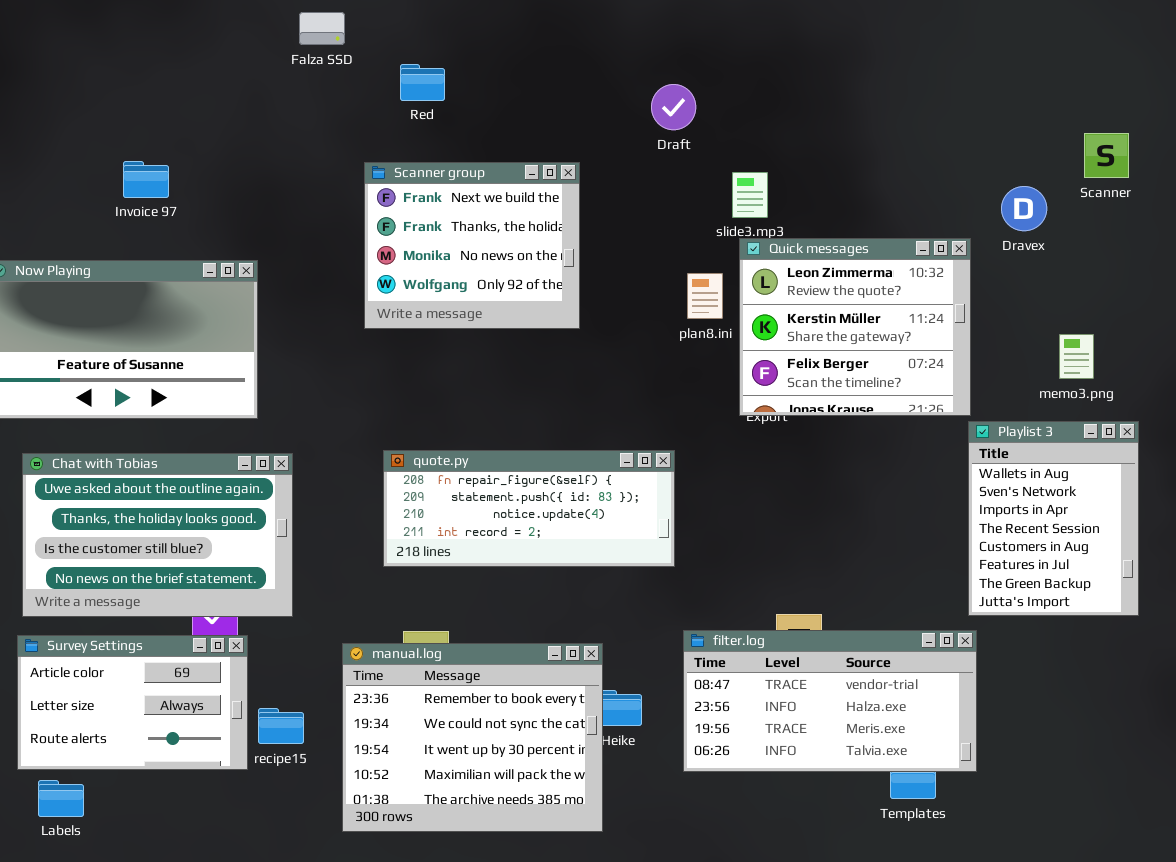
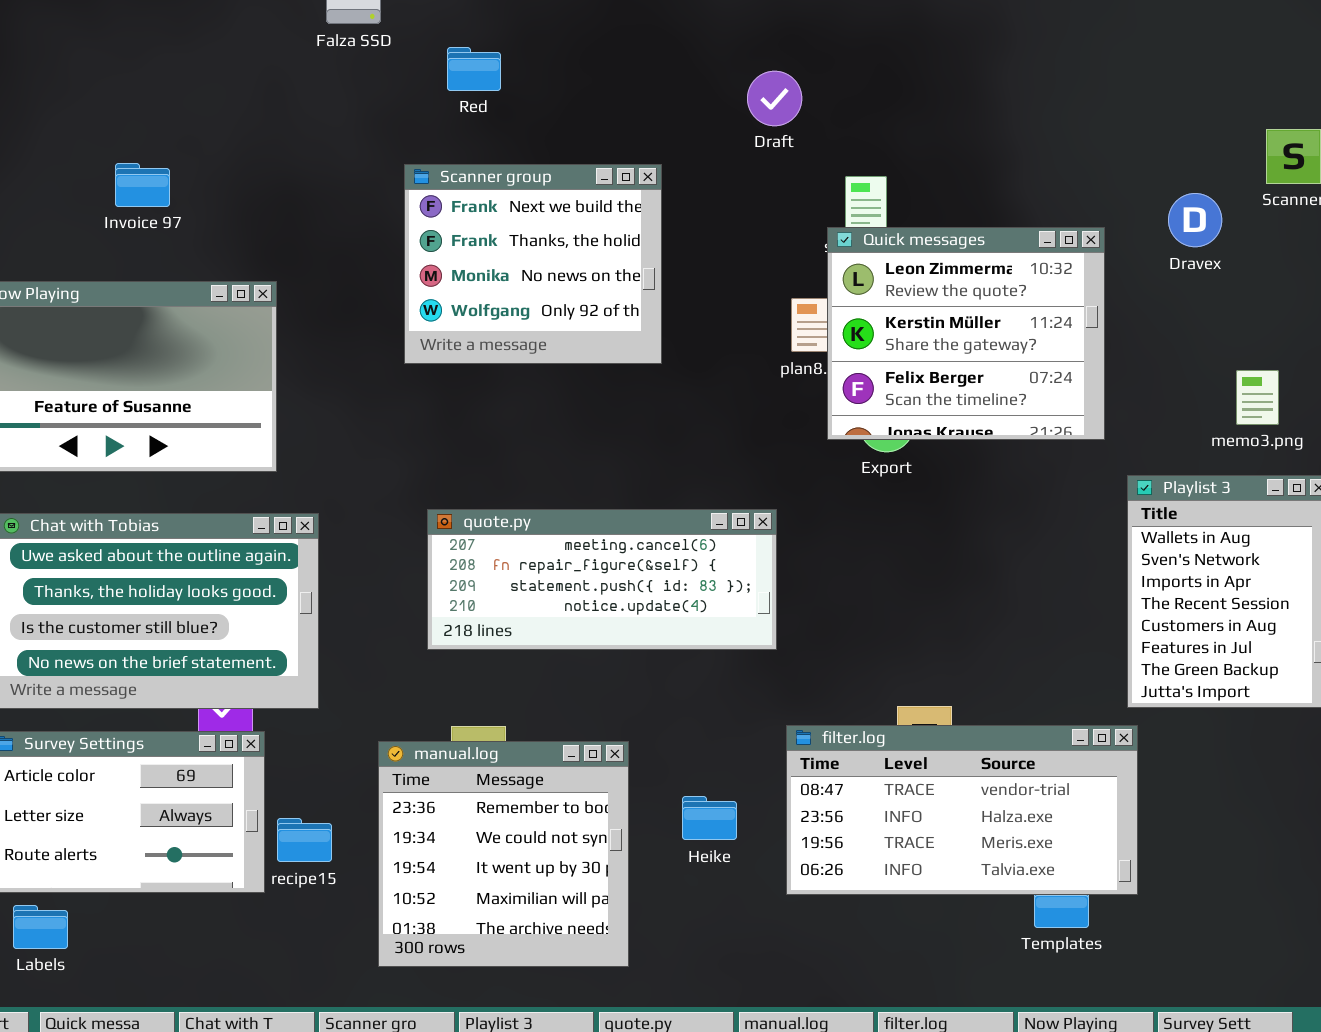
Quick messages: [739,238,971,416] -> [827,227,1105,440], moved
quote.py: [383,450,675,567] -> [427,509,777,650], scrolled up 1 row
manual.log: [342,643,603,832] -> [378,741,629,967], resized

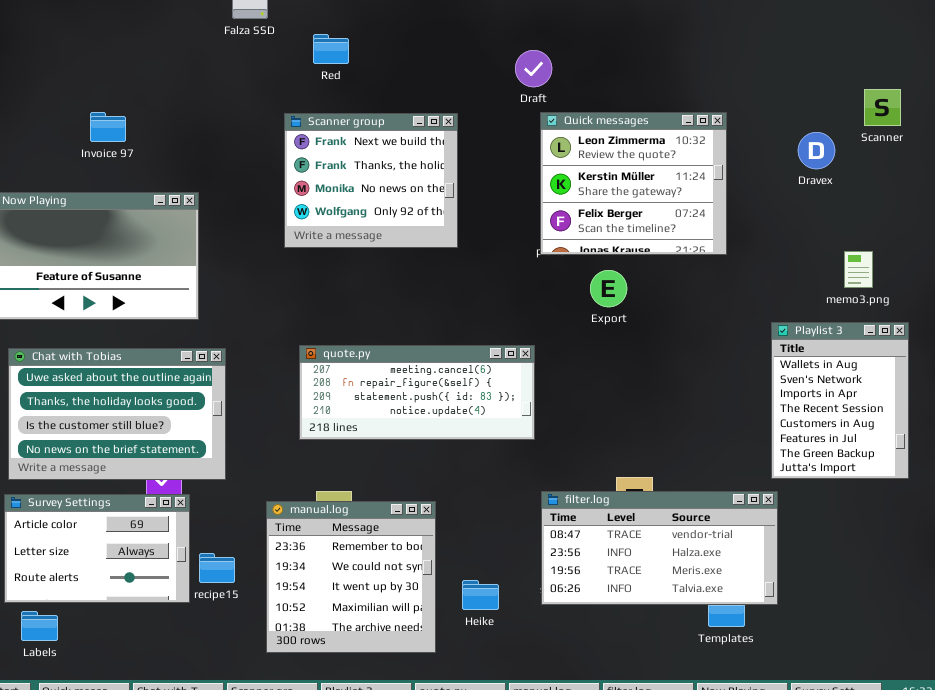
Quick messages: [827,227,1105,440] -> [540,112,727,255], moved
Heike: [682,796,737,840] -> [462,580,499,610], moved

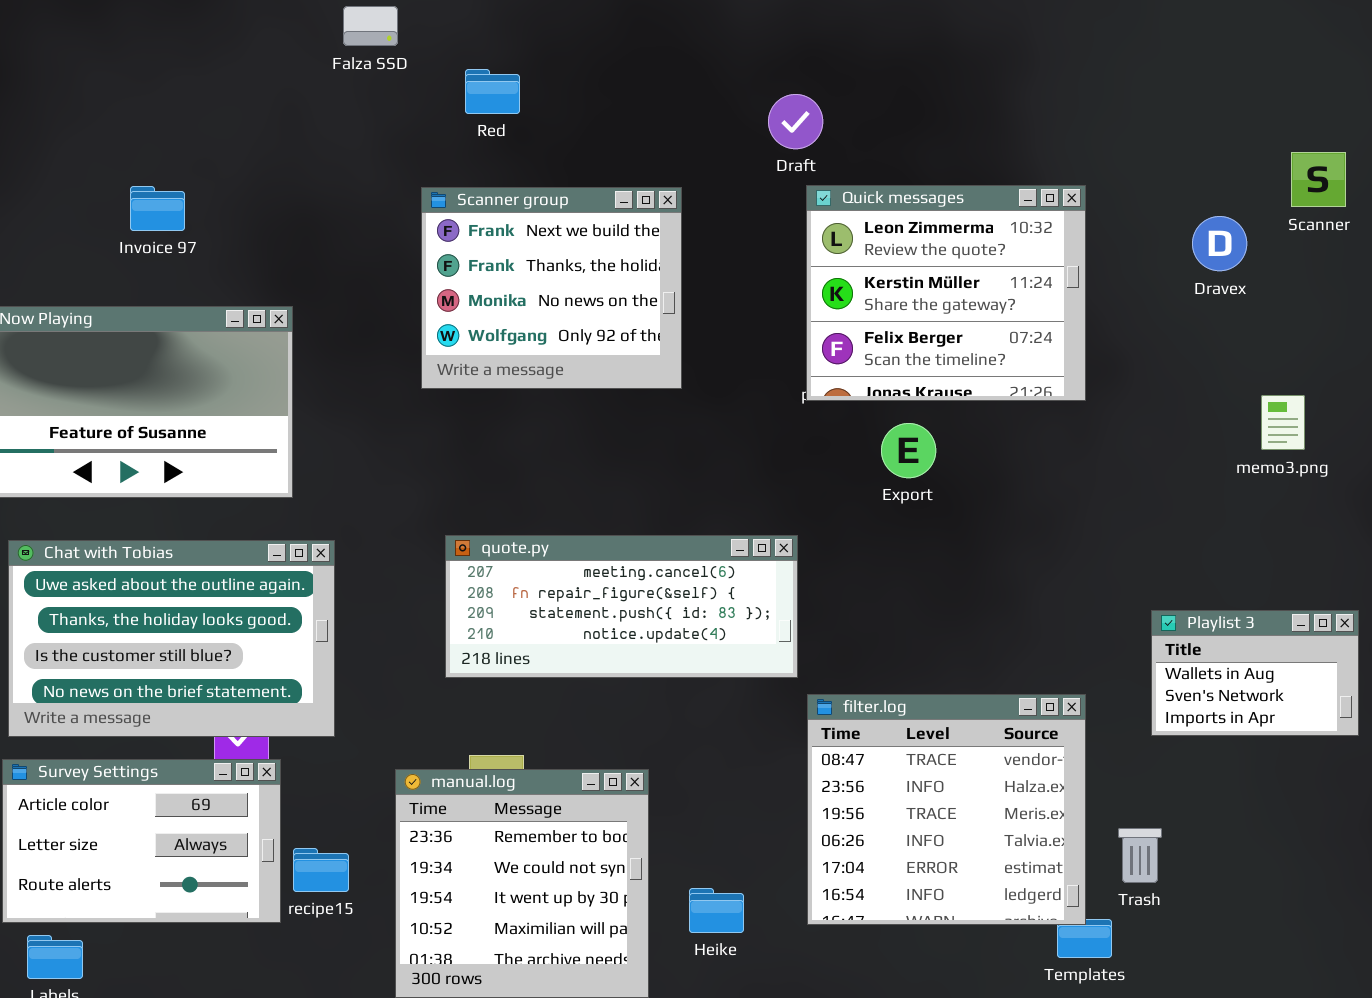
Playlist 3: [771,322,909,479] -> [1151,610,1359,736], resized
filter.log: [541,491,778,605] -> [807,694,1086,925], resized

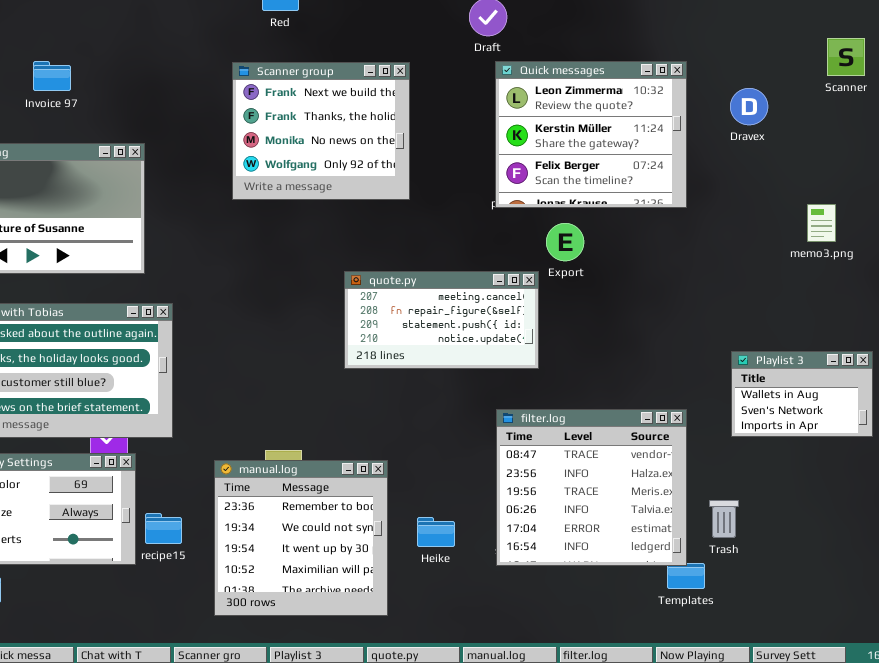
Dravex: [1192,216,1247,271] -> [730,88,768,125], moved
quote.py: [445,535,798,678] -> [344,271,539,369], moved, resized
Heike: [689,888,744,933] -> [417,517,455,547], moved

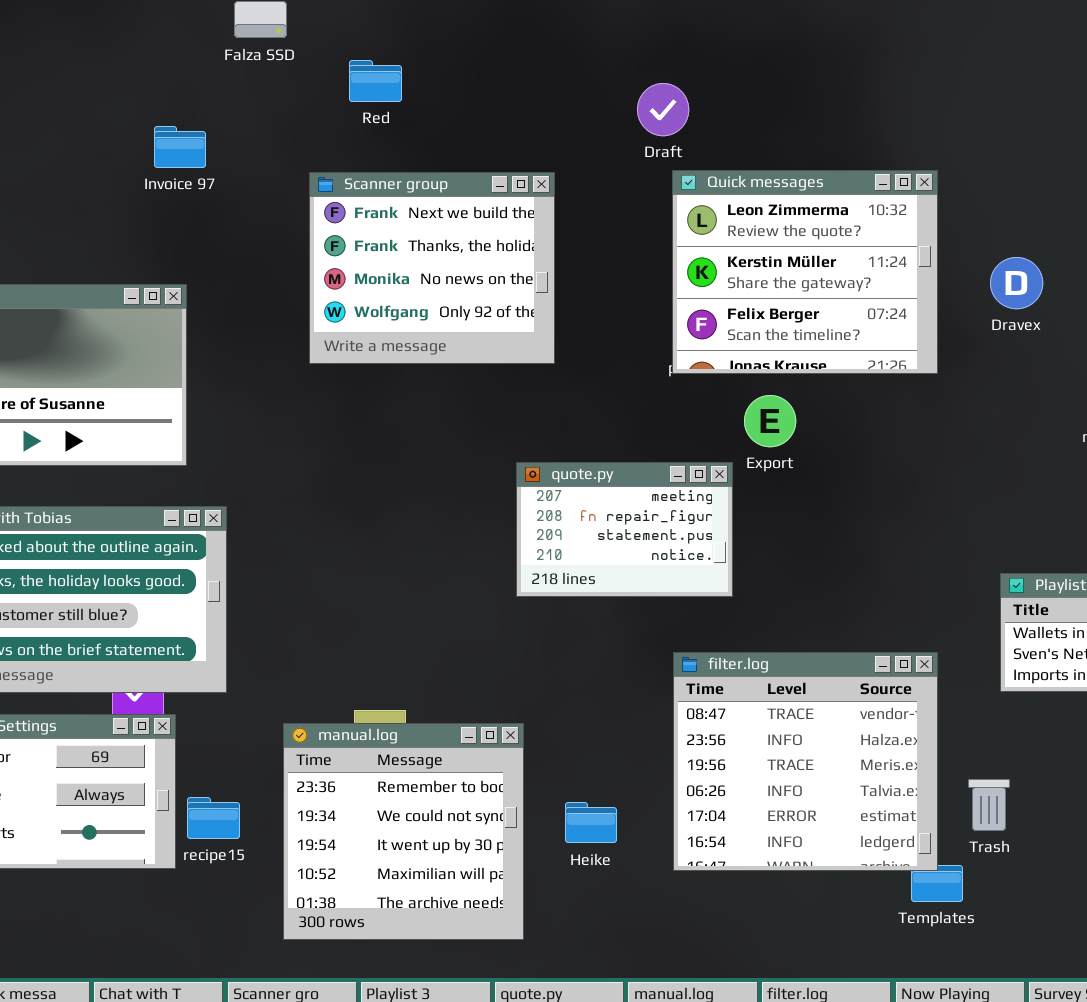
Invoice 97: [33,61,71,91] -> [154,126,206,168], moved
Dravex: [730,88,768,125] -> [990,257,1043,309], moved
quote.py: [344,271,539,369] -> [516,462,733,597], resized

